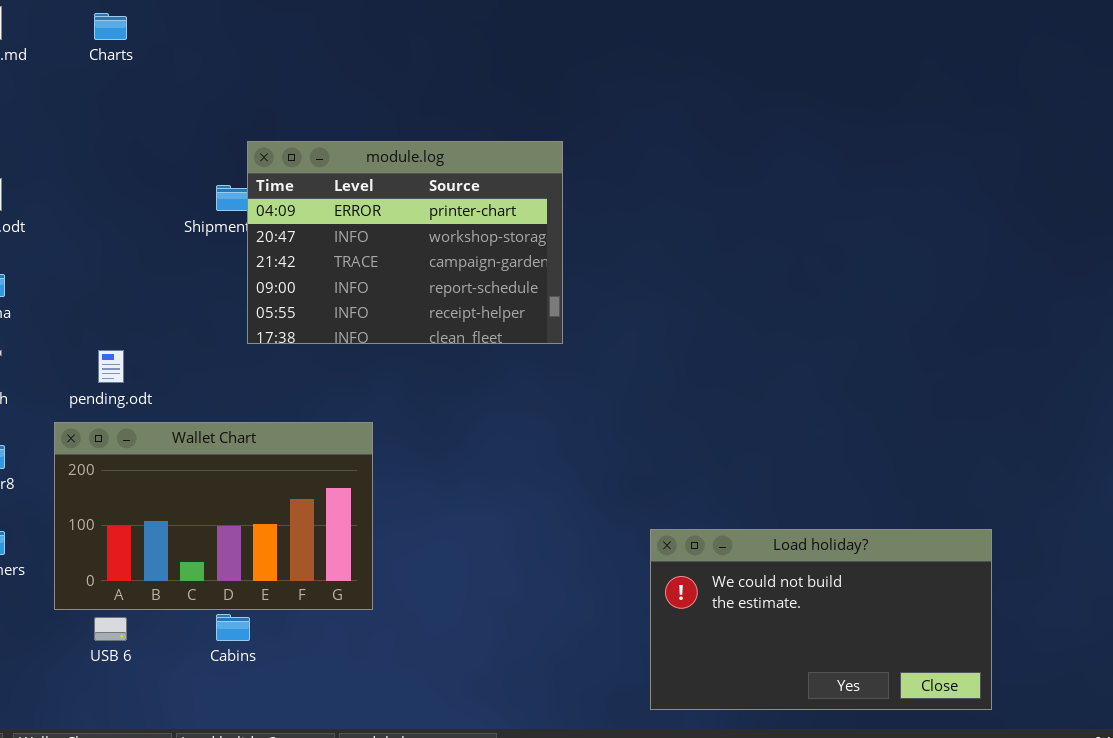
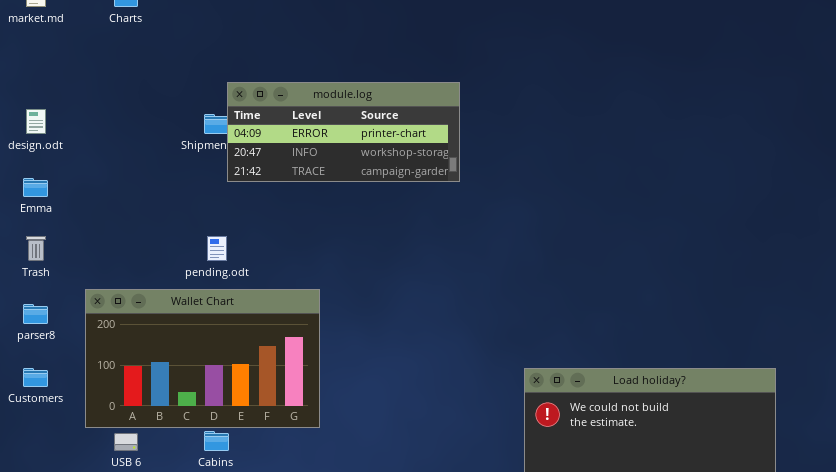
module.log: [247,141,563,344] -> [227,82,460,182], resized
pending.odt: [98,350,124,383] -> [207,236,227,261], moved

